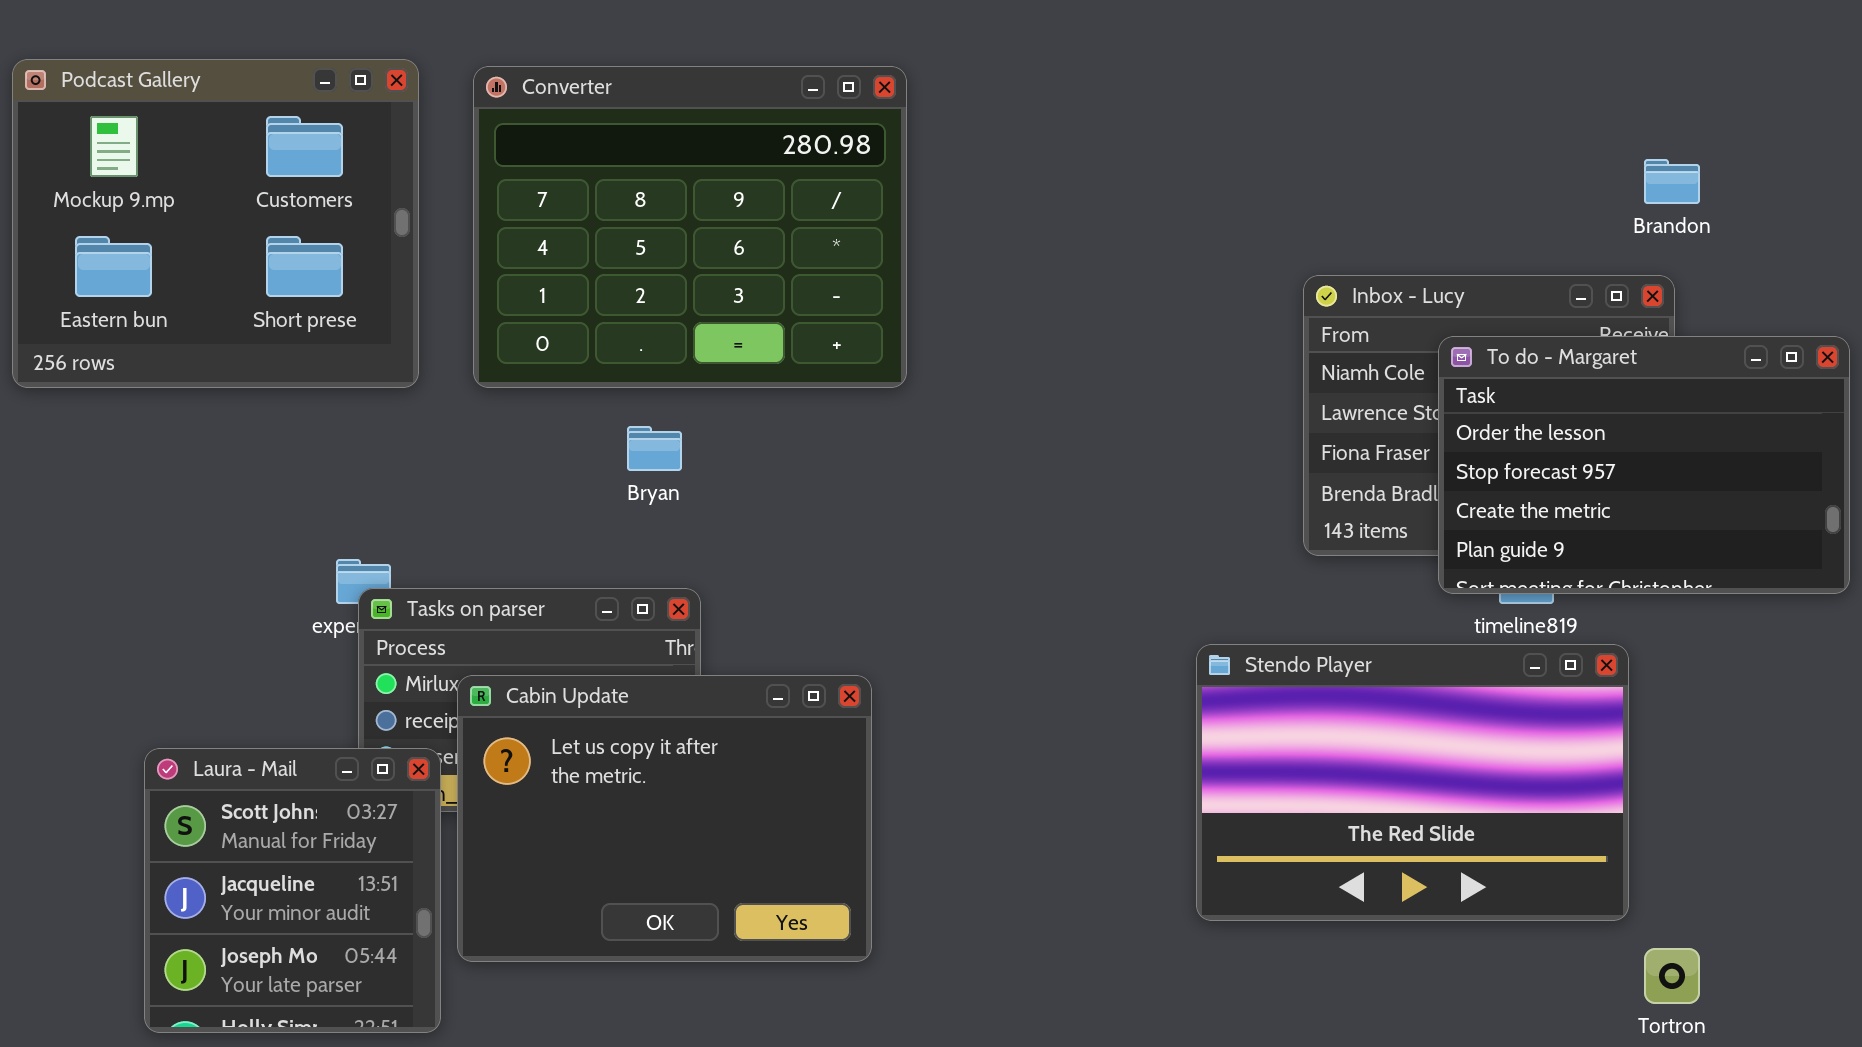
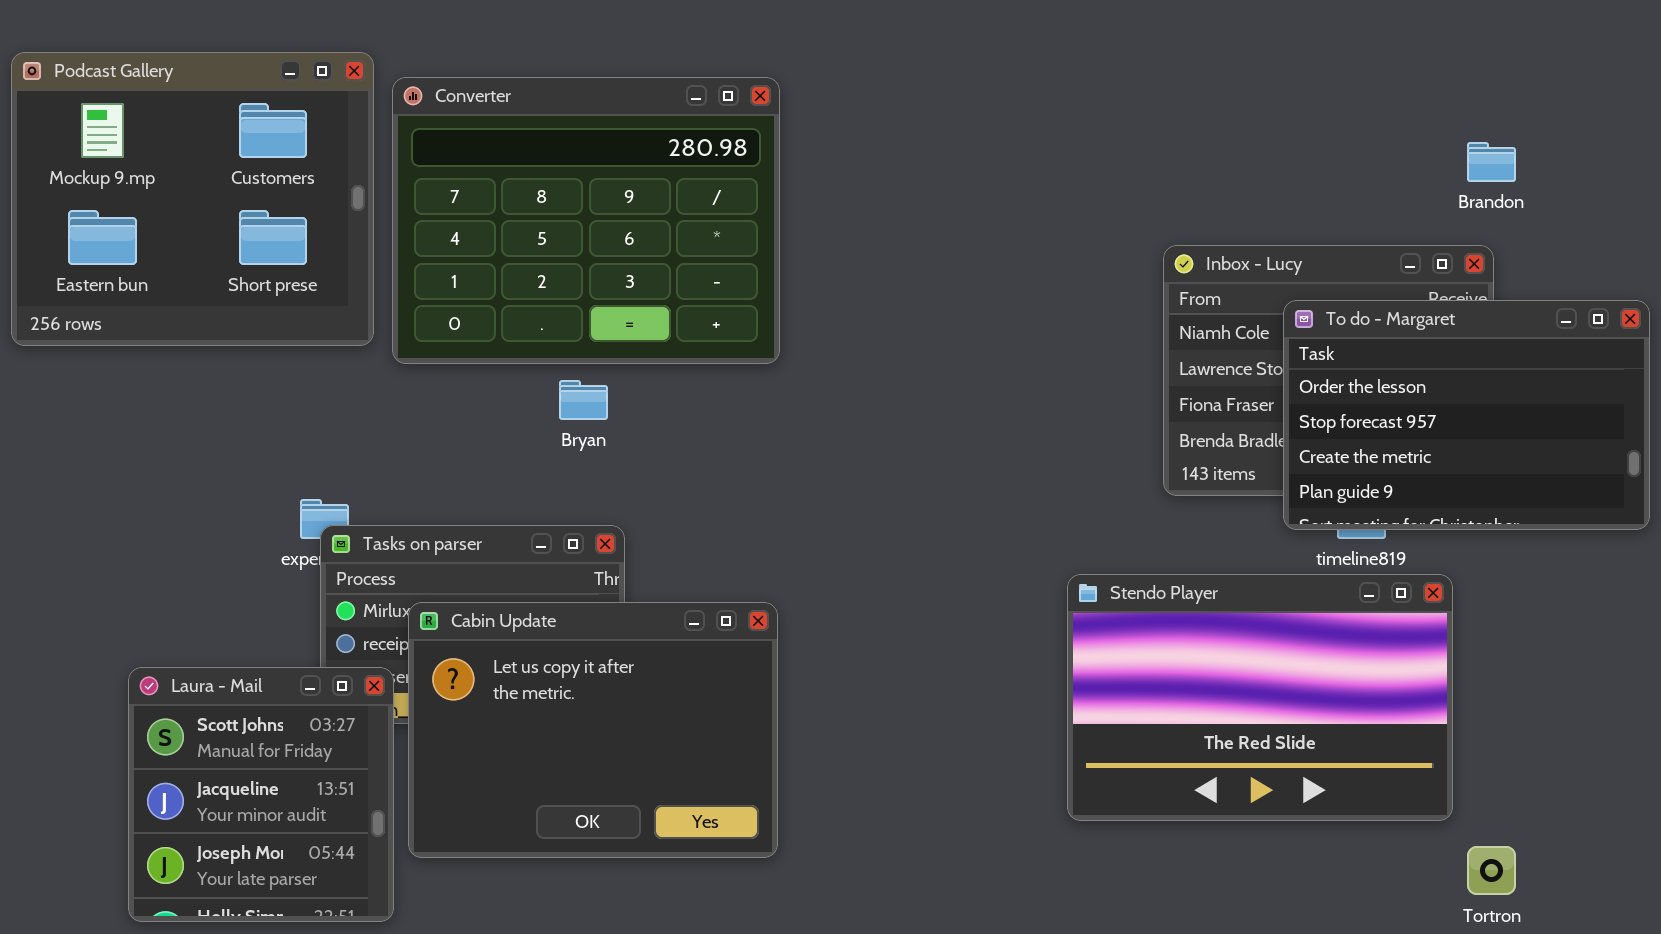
Converter: [473,66,907,388] -> [392,77,780,364], moved

